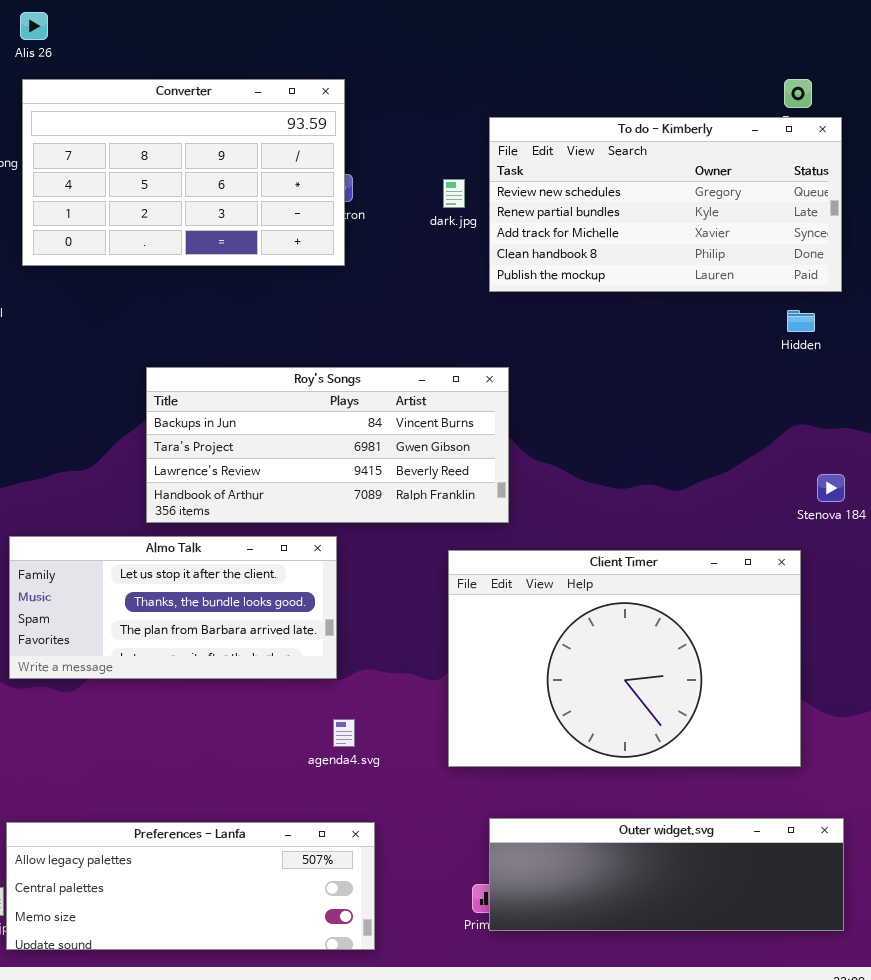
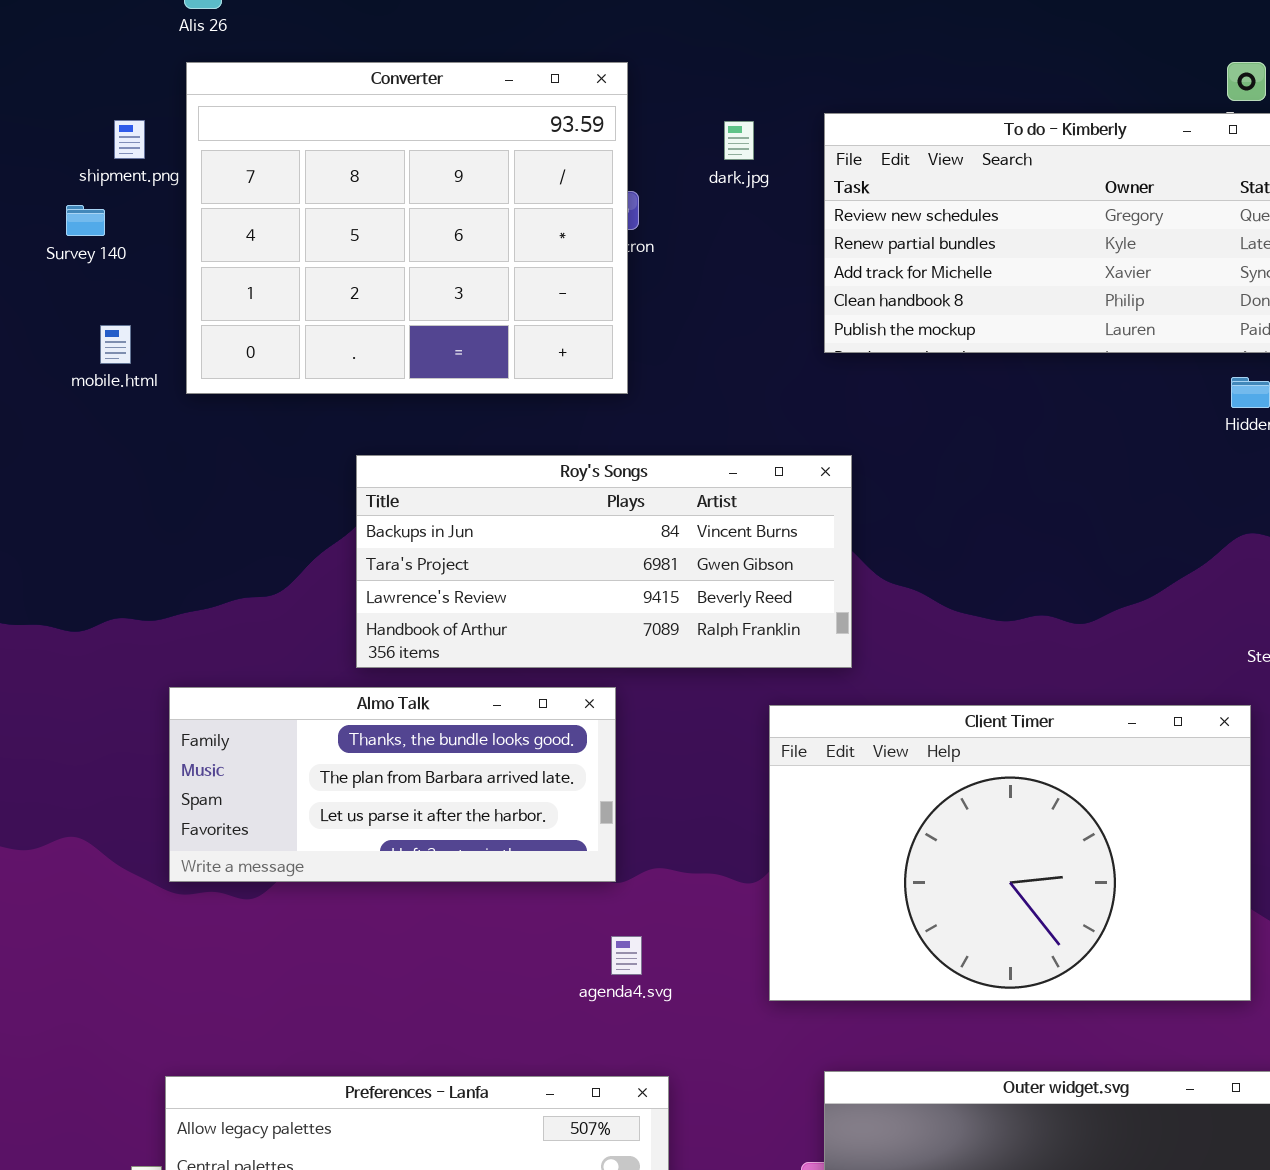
Converter: [22,79,345,266] -> [186,62,628,394], resized
dark.jpg: [443,179,465,208] -> [724,121,754,160], moved
Almo Talk: [9,536,337,679] -> [169,687,616,882], scrolled down 1 row

